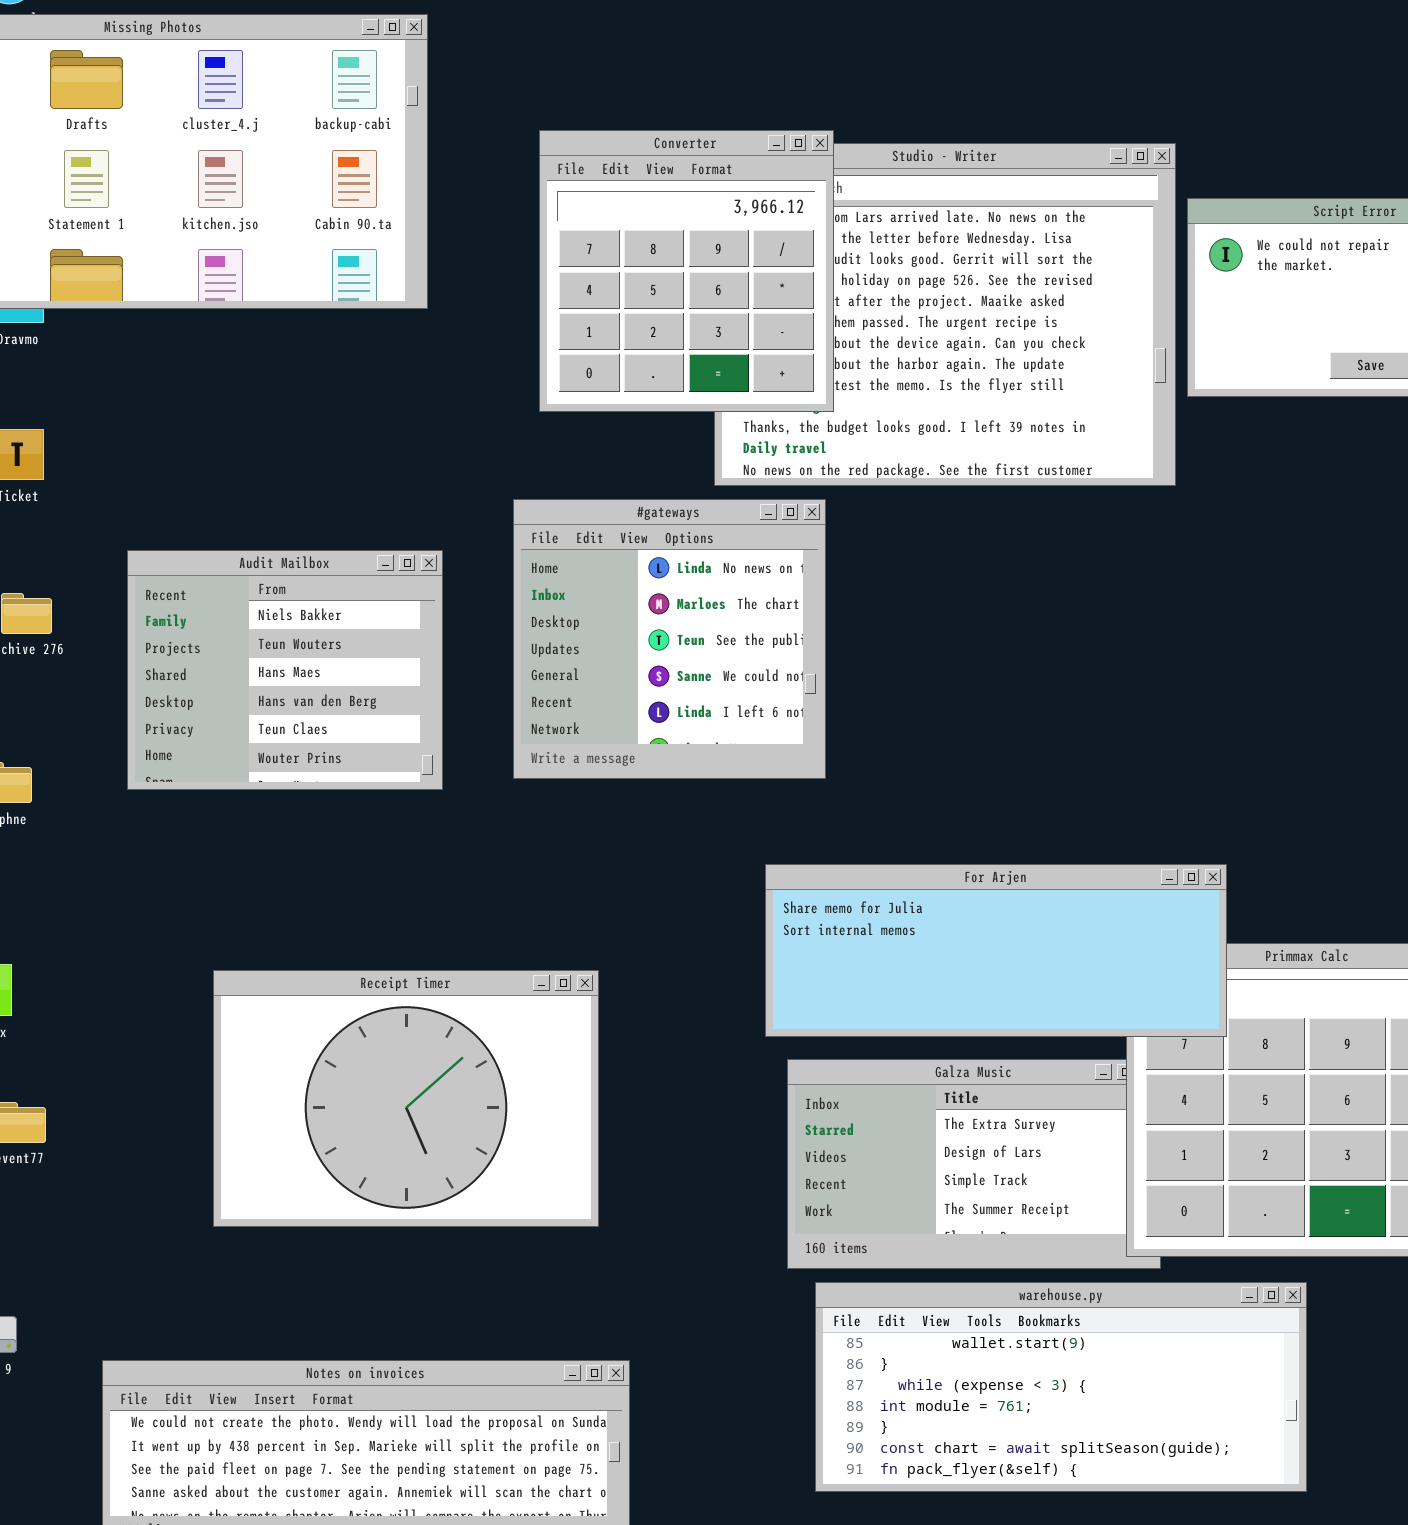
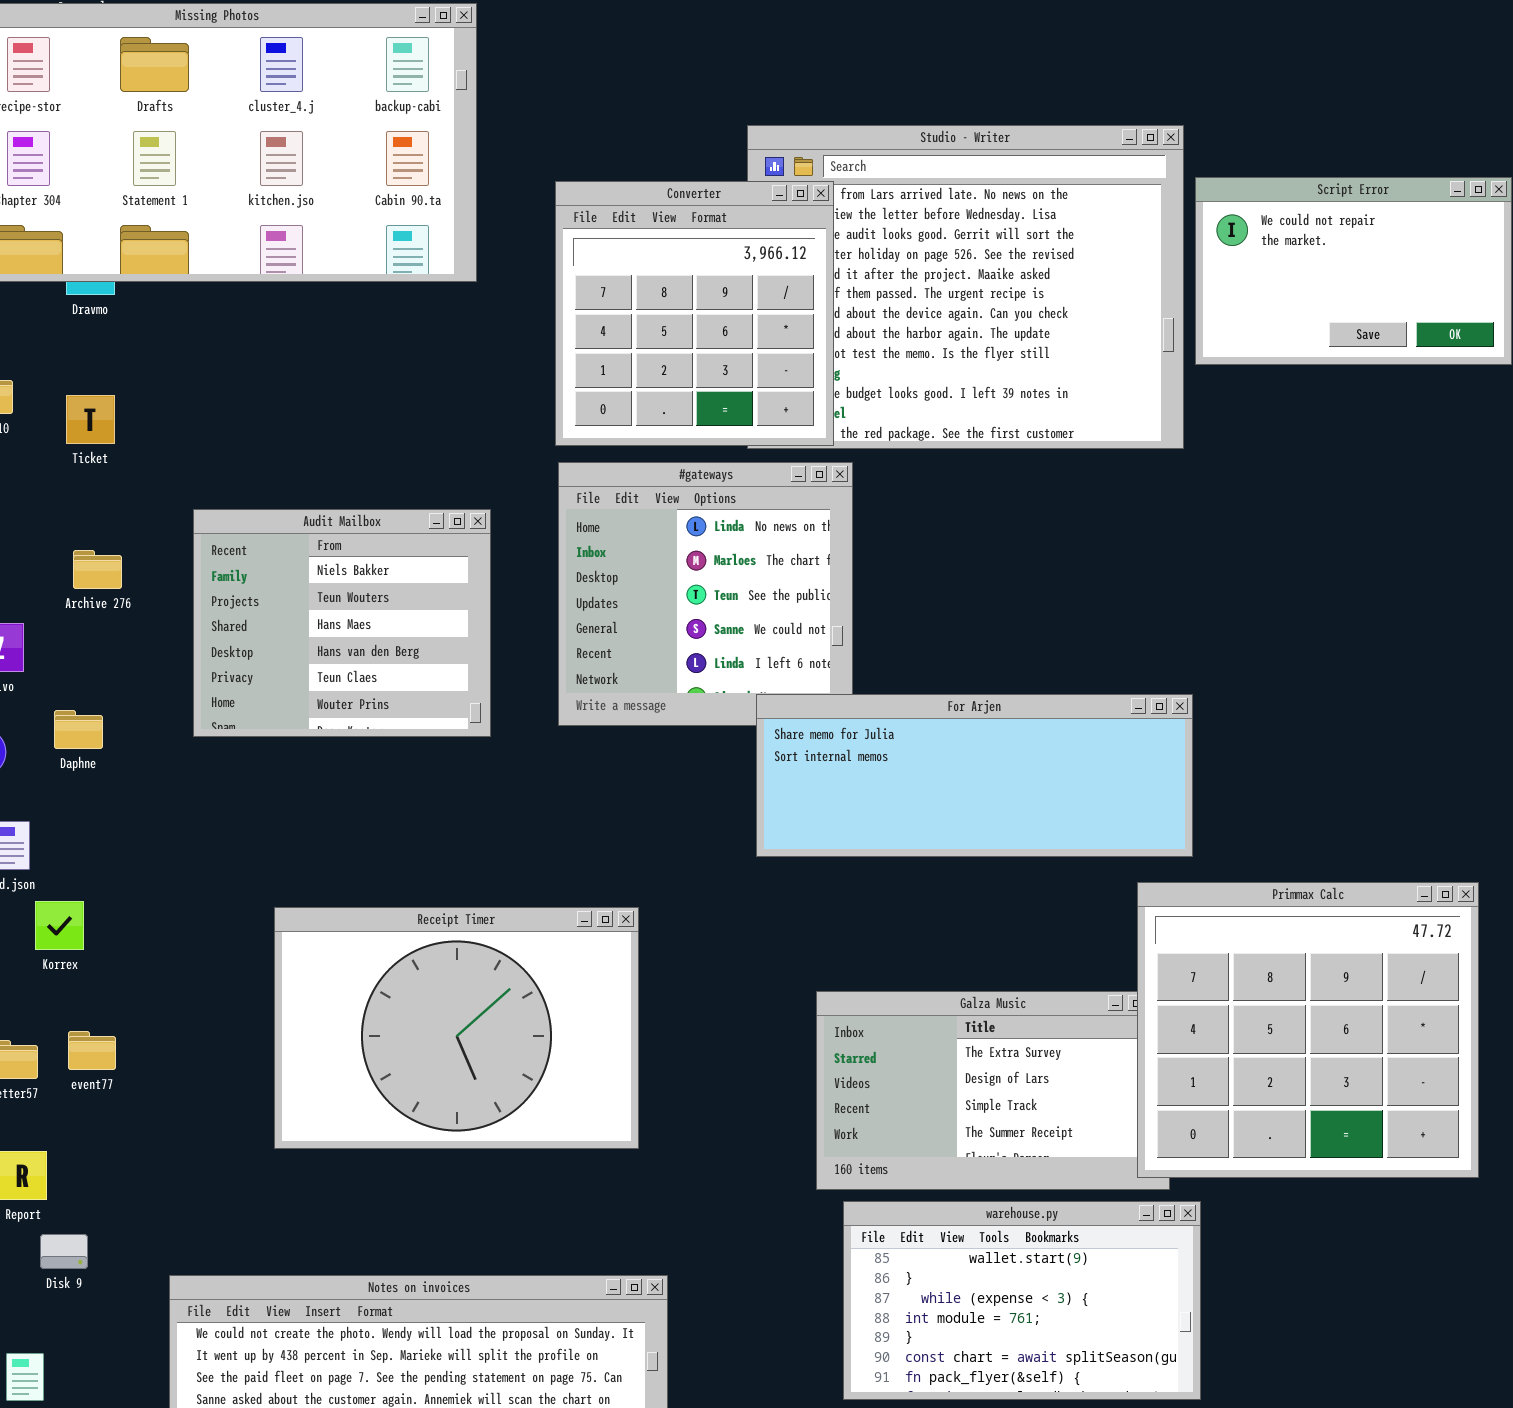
Converter: [539,130,834,412] -> [555,181,834,446], moved
For Arjen: [765,864,1227,1037] -> [756,694,1193,857], moved
warehouse.py: [815,1282,1307,1492] -> [843,1201,1201,1400], resized

